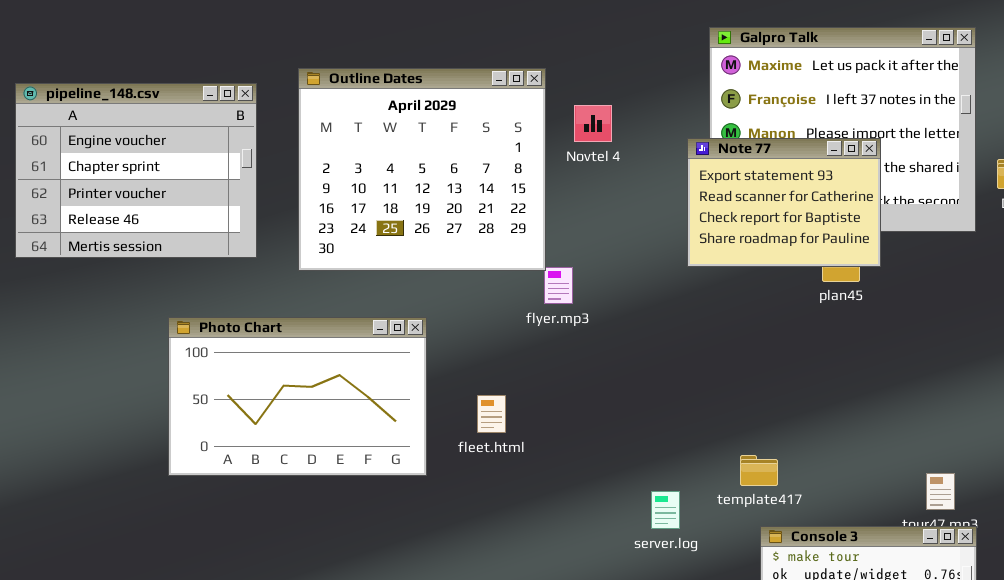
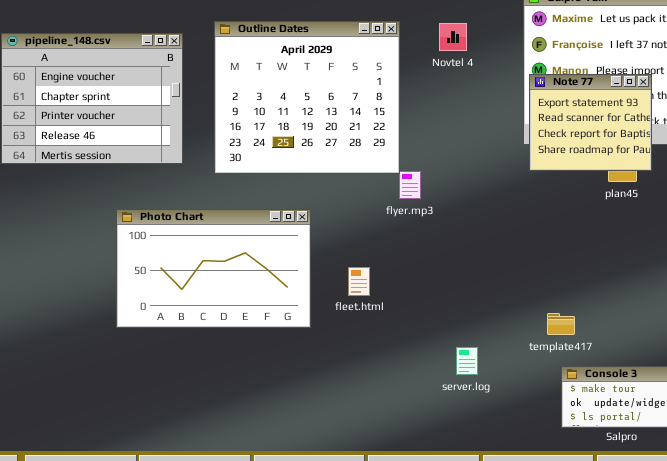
Novtel 4: [574,105,612,142] -> [439,23,467,51], moved
Note 77: [687,138,881,267] -> [529,74,652,171], resized
server.log: [651,491,680,529] -> [456,347,478,375], moved

